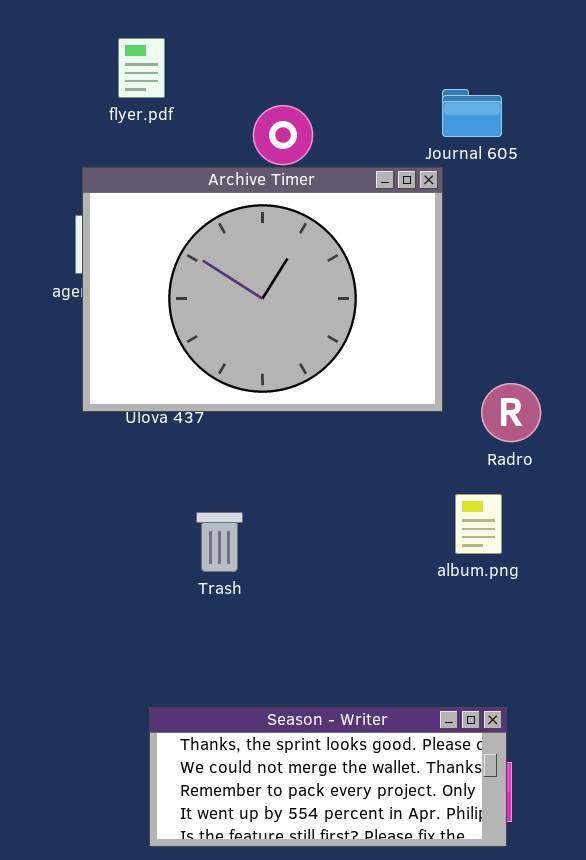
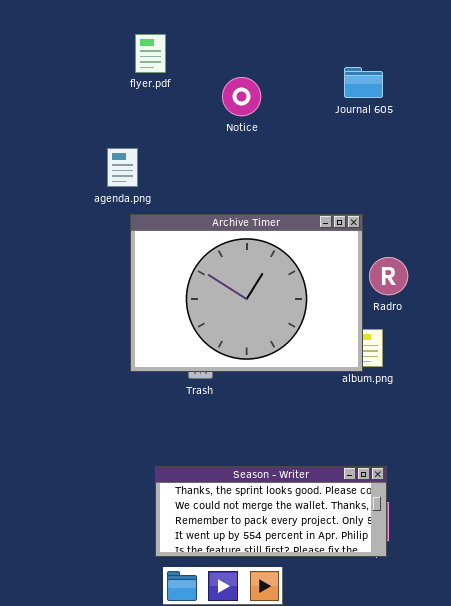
Archive Timer: [82,167,443,412] -> [130,214,363,372], moved

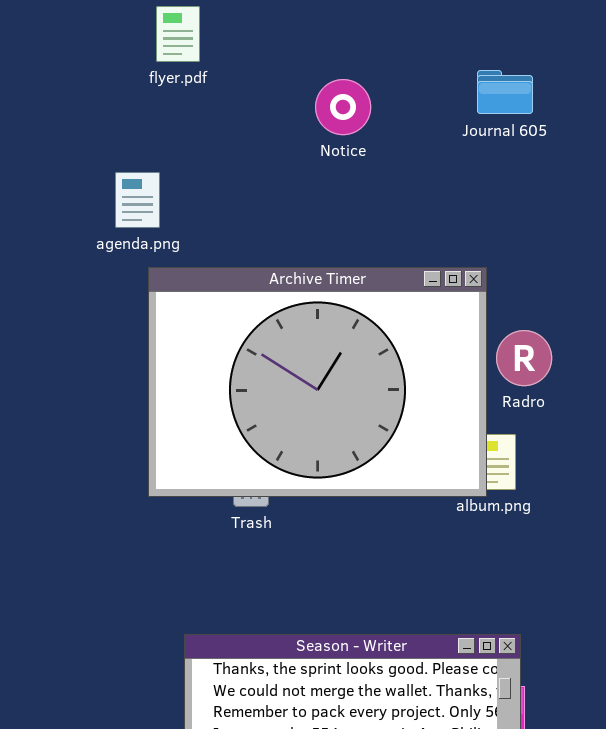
Journal 605: [344,67,383,98] -> [477,70,533,114], moved
Notice: [222,77,261,116] -> [315,79,371,135], moved

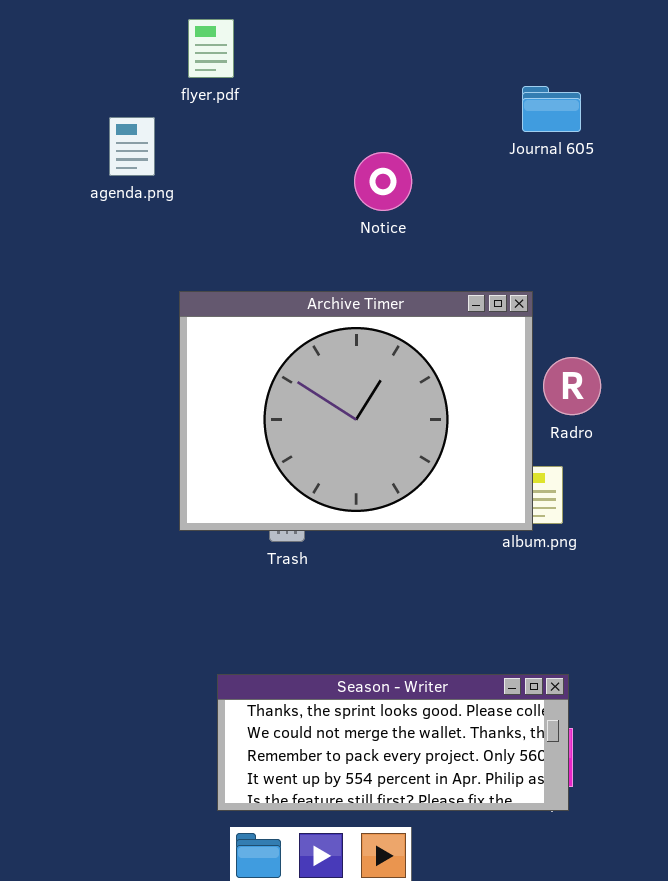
Notice: [315,79,371,135] -> [354,152,412,211], moved
agenda.png: [115,172,160,228] -> [109,117,155,176], moved

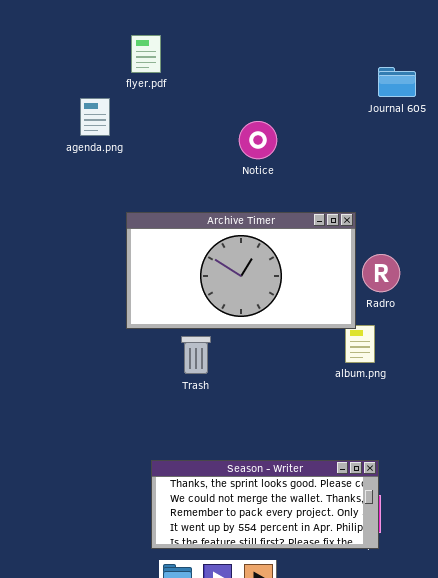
Journal 605: [522,86,581,132] -> [378,67,416,97], moved
Archive Timer: [179,291,533,531] -> [126,212,356,329], resized

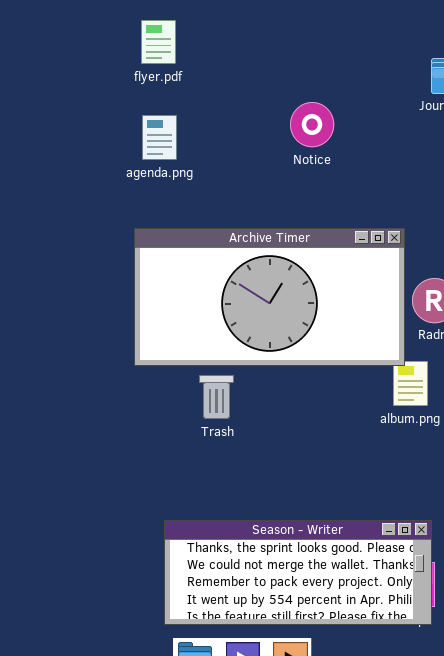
agenda.png: [80,98,110,136] -> [142,115,177,160], moved
Notice: [239,121,277,159] -> [290,102,334,147], moved

